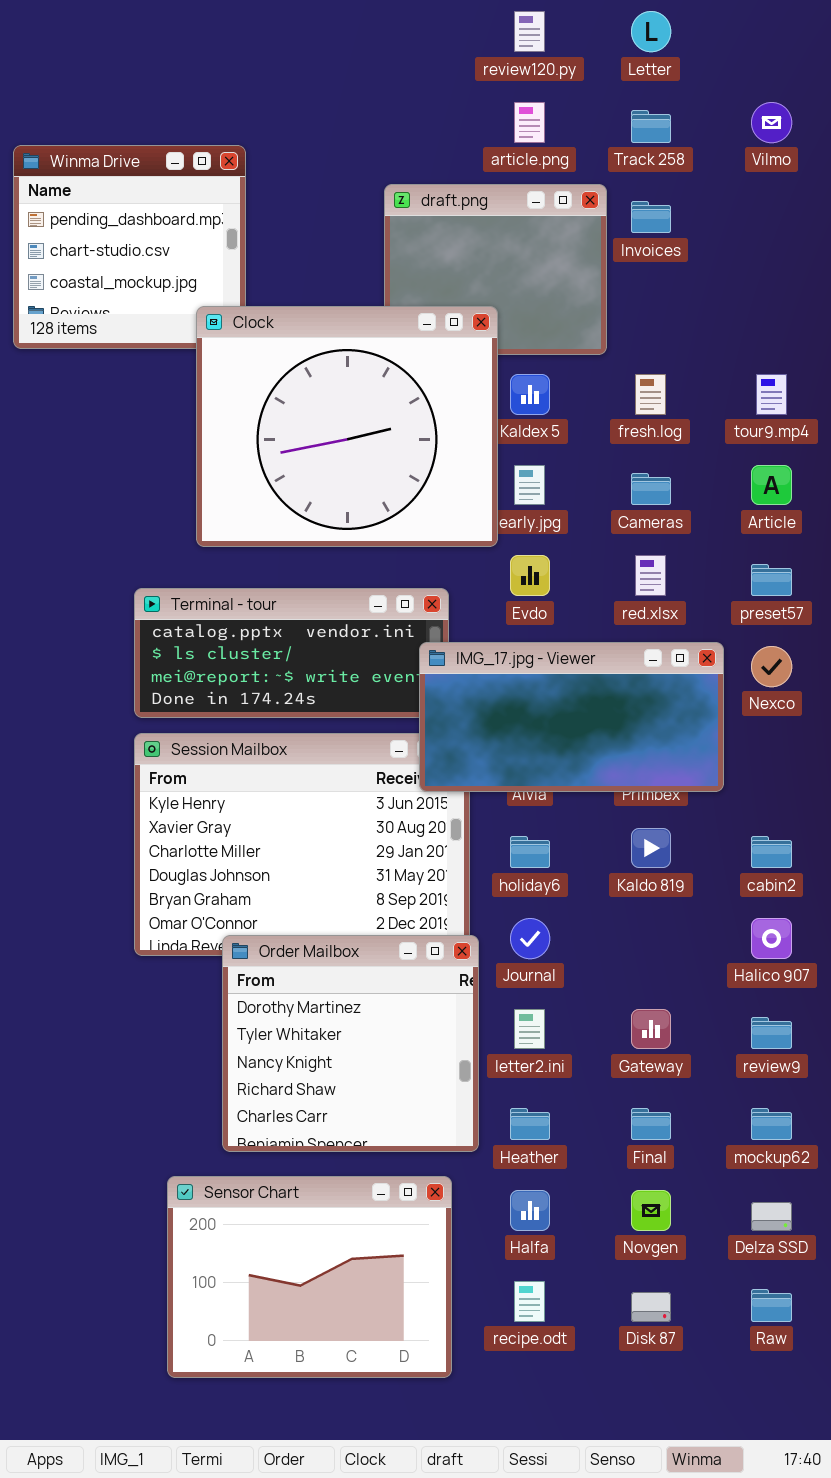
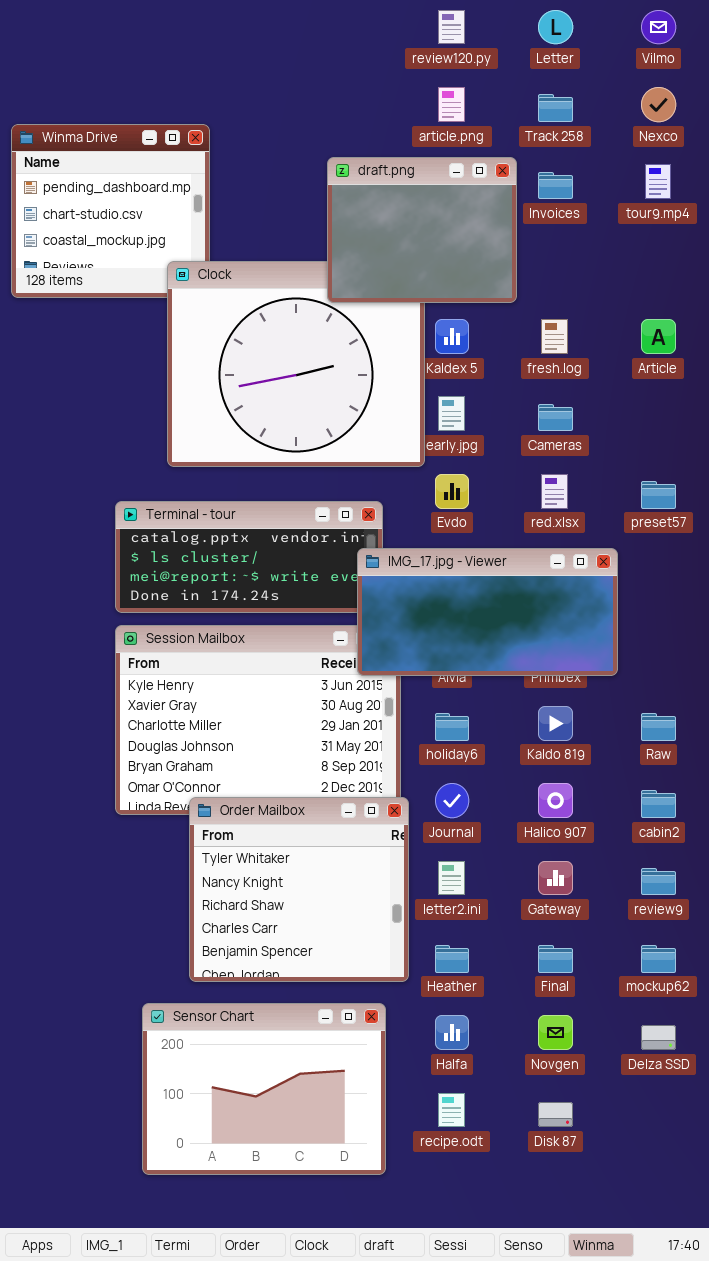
Vilmo: [751,102,792,143] -> [641,10,676,44], moved
draft.png: [384,184,607,355] -> [327,157,517,303], raised
tour9.mp4: [756,374,787,415] -> [645,164,671,199], moved
Article: [751,465,792,505] -> [641,319,676,354], moved
Nexco: [751,646,792,687] -> [641,87,676,122], moved
cabin2: [751,836,792,868] -> [641,790,676,818], moved
Halico 907: [751,918,792,959] -> [538,783,573,818], moved
Order Mailbox: [222,935,479,1152] -> [189,797,409,982], scrolled down 1 row
Raw: [751,1289,792,1322] -> [641,713,676,741], moved

